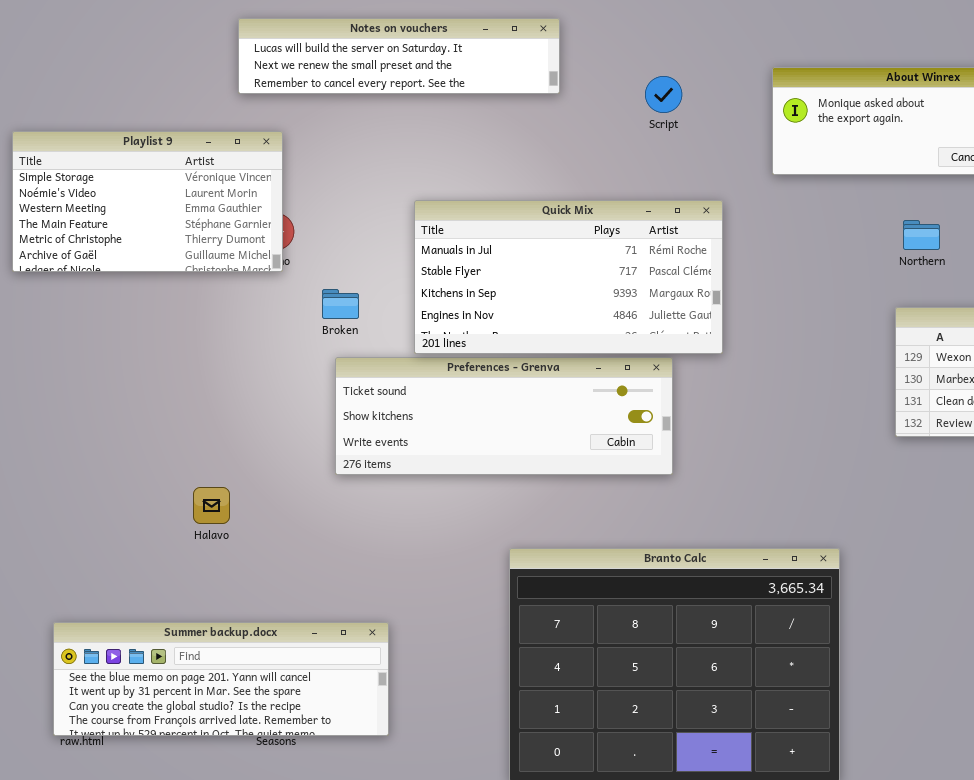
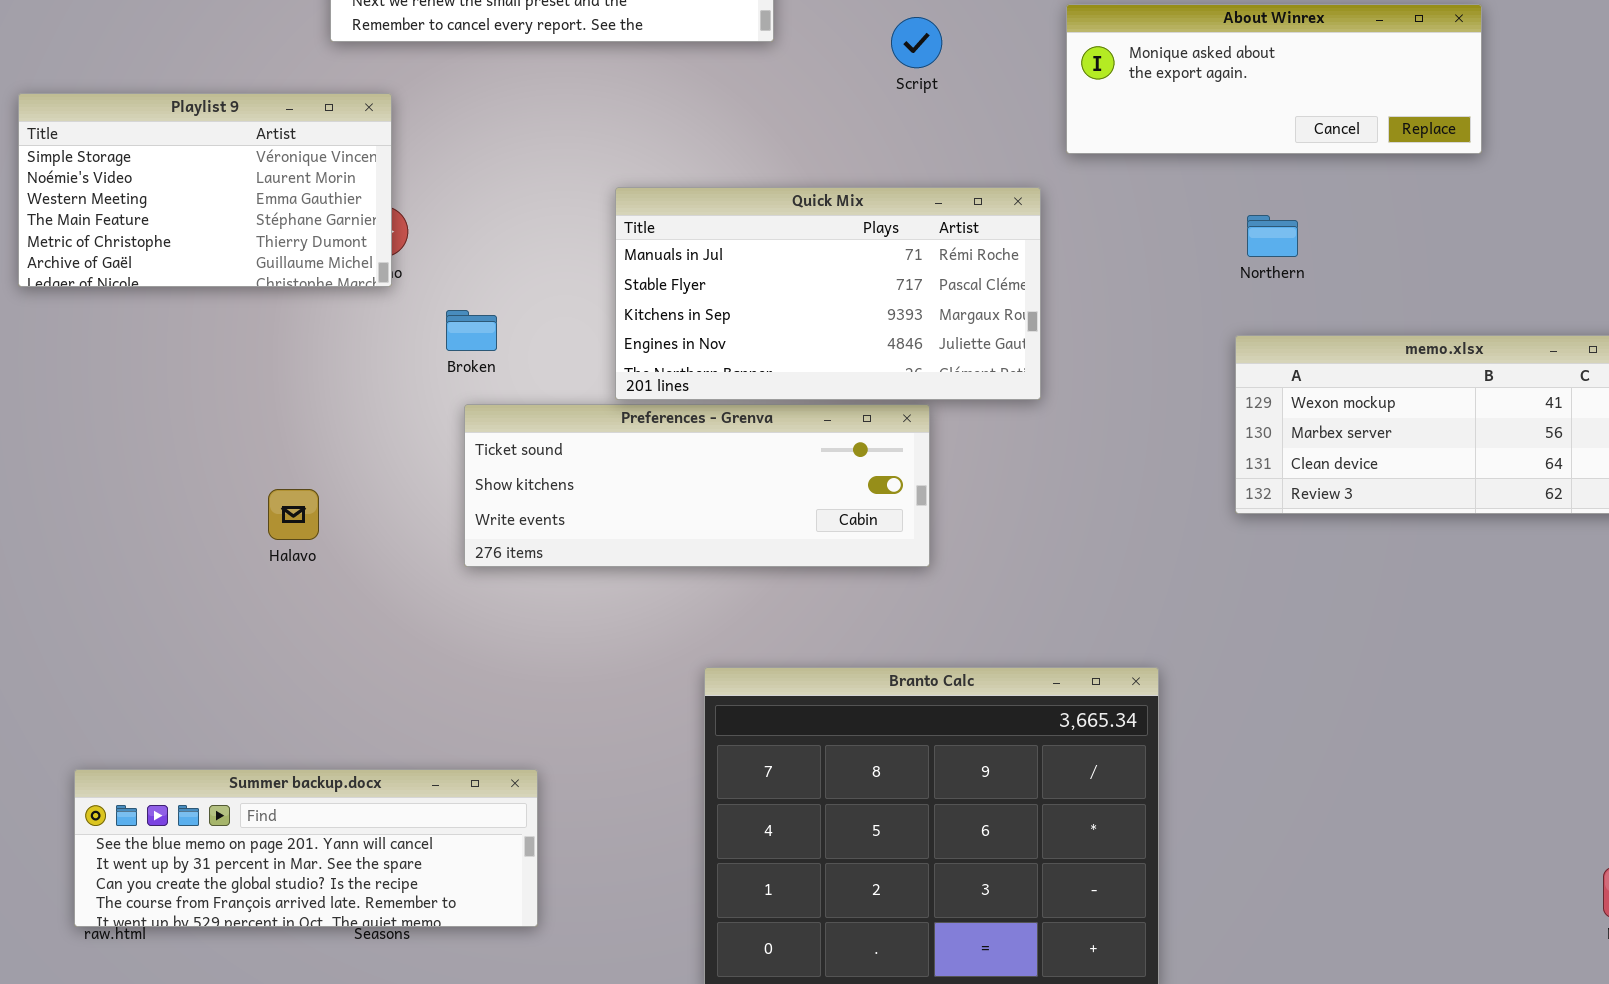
Quick Mix: [414,200,723,354] -> [615,187,1041,400], moved
Halavo: [193,487,230,524] -> [268,489,319,540], moved

